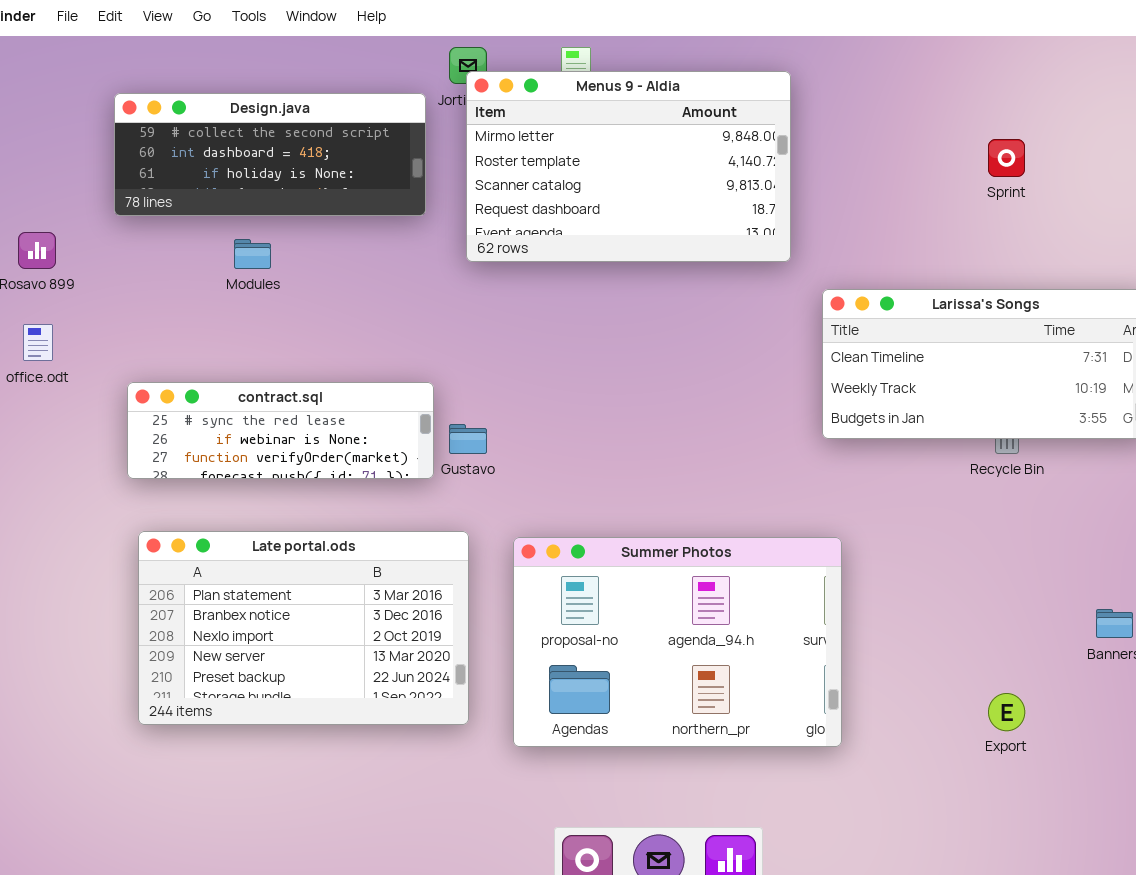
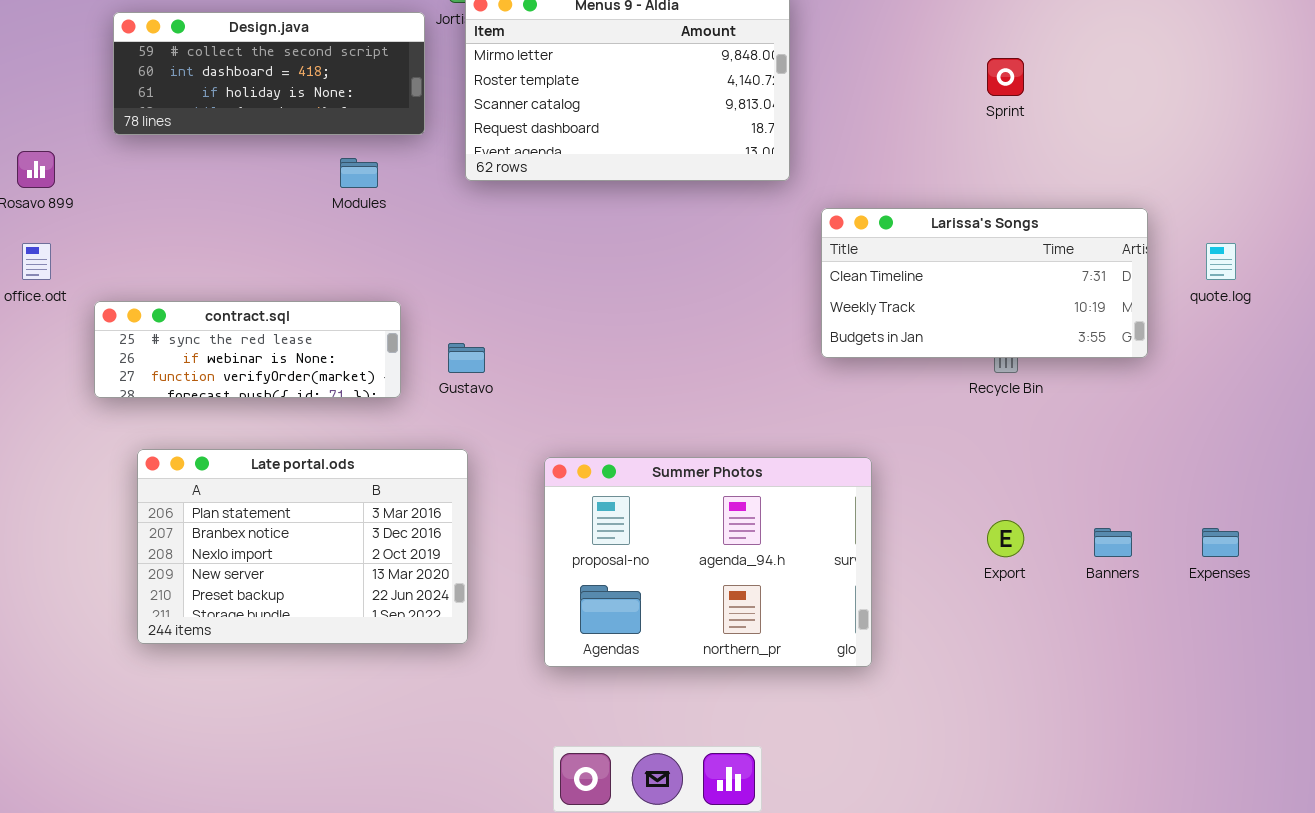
Modules: [234,239,271,269] -> [340,158,378,188], moved
contract.sql: [127,382,434,479] -> [94,301,401,398], moved
Summer Photos: [513,537,842,747] -> [544,457,872,667], moved
Export: [988,693,1025,731] -> [987,520,1024,557], moved

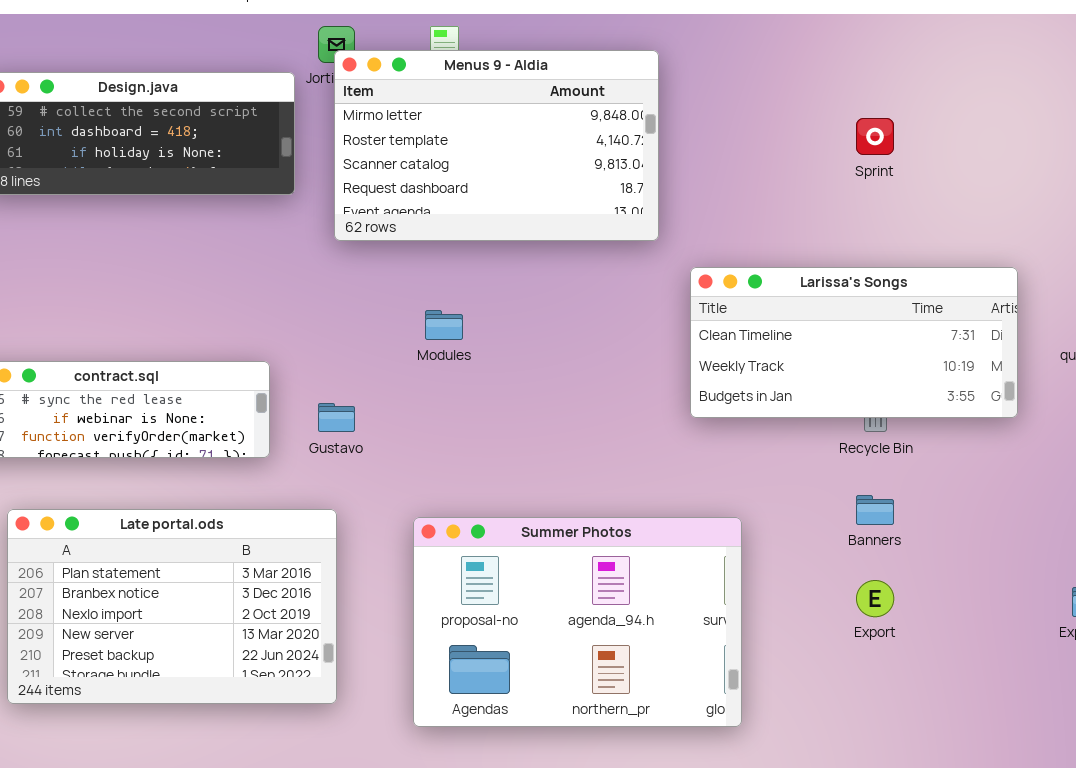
Modules: [340,158,378,188] -> [425,310,463,340], moved
Banners: [1094,528,1132,557] -> [856,495,894,525], moved

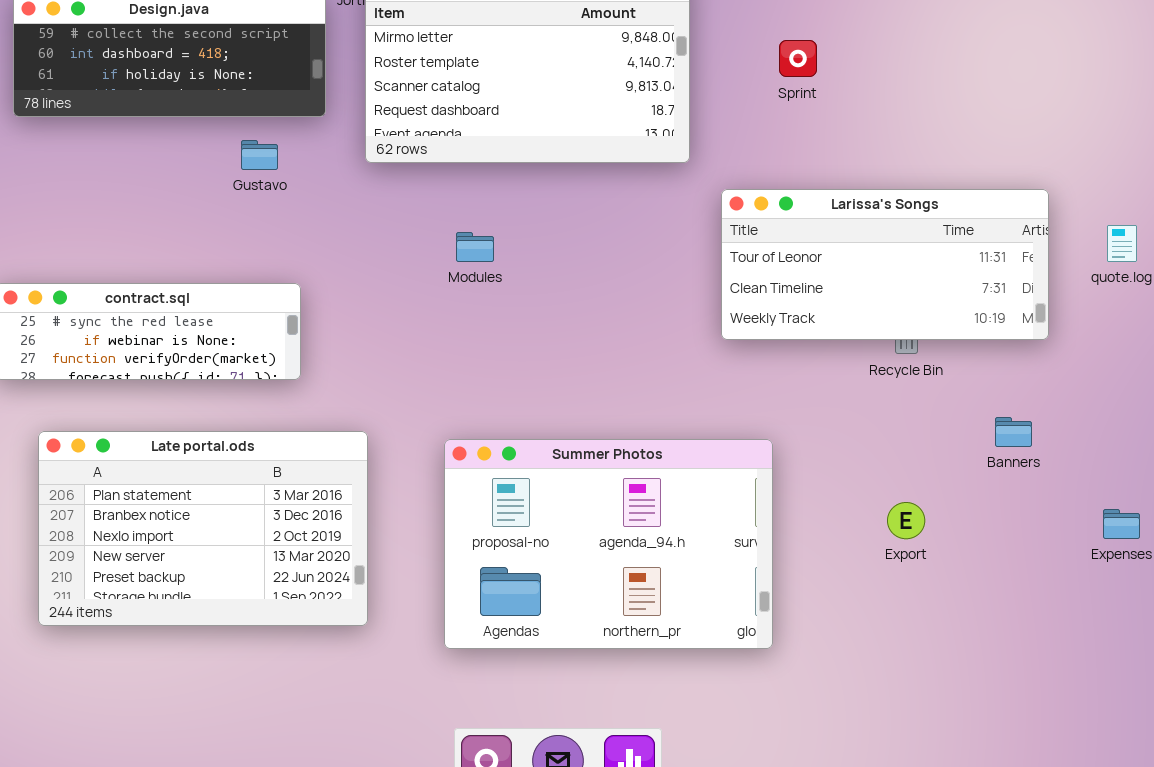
Sprint: [856,118,894,155] -> [779,40,817,77], moved
Larissa's Songs: [690,267,1018,418] -> [721,189,1049,340], scrolled up 1 row
Gustavo: [318,403,355,432] -> [241,140,278,170], moved
Banners: [856,495,894,525] -> [995,417,1032,447], moved

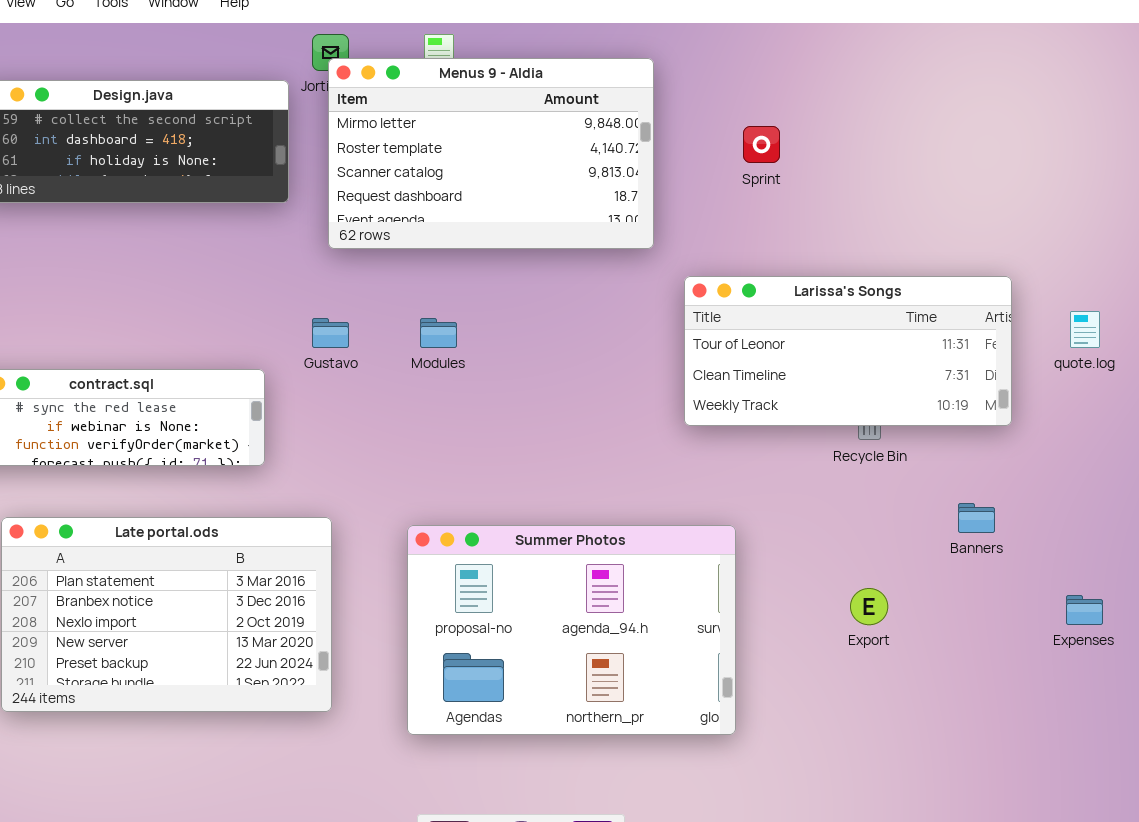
Gustavo: [241,140,278,170] -> [312,318,349,348], moved

